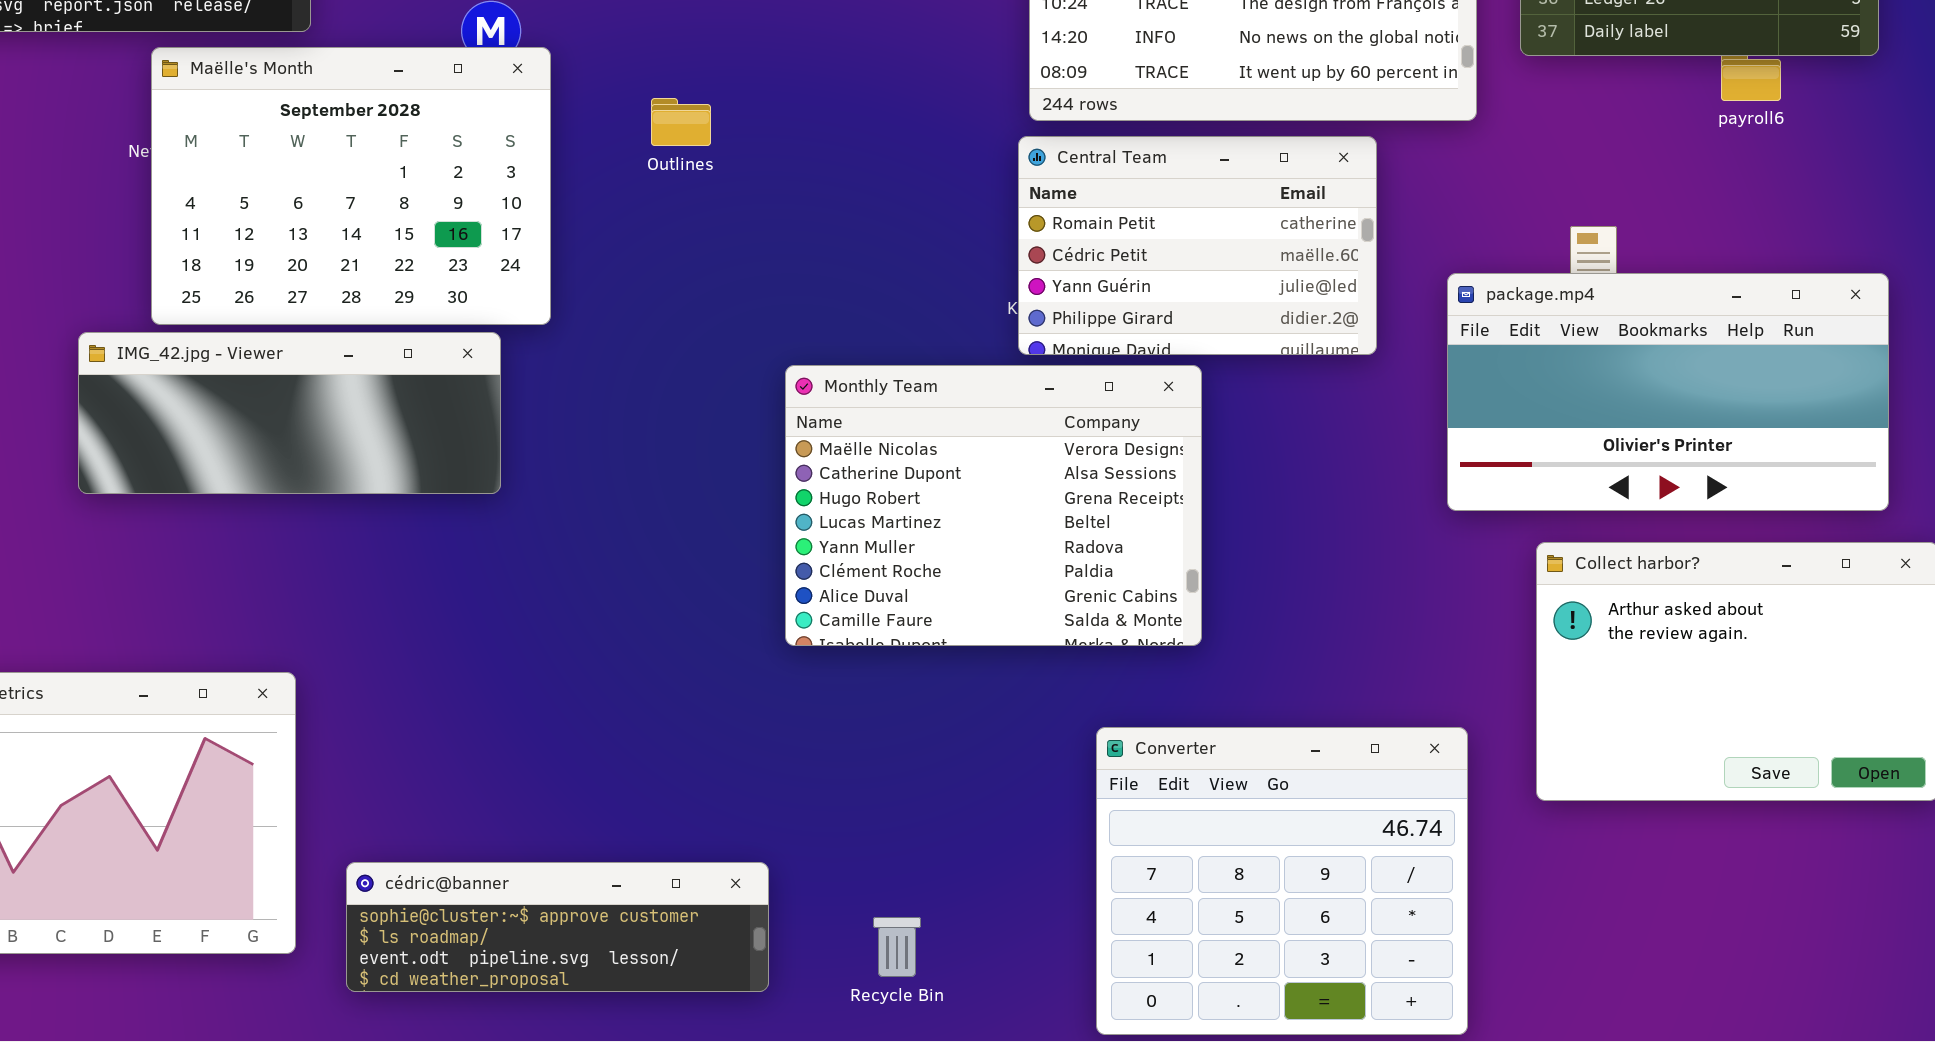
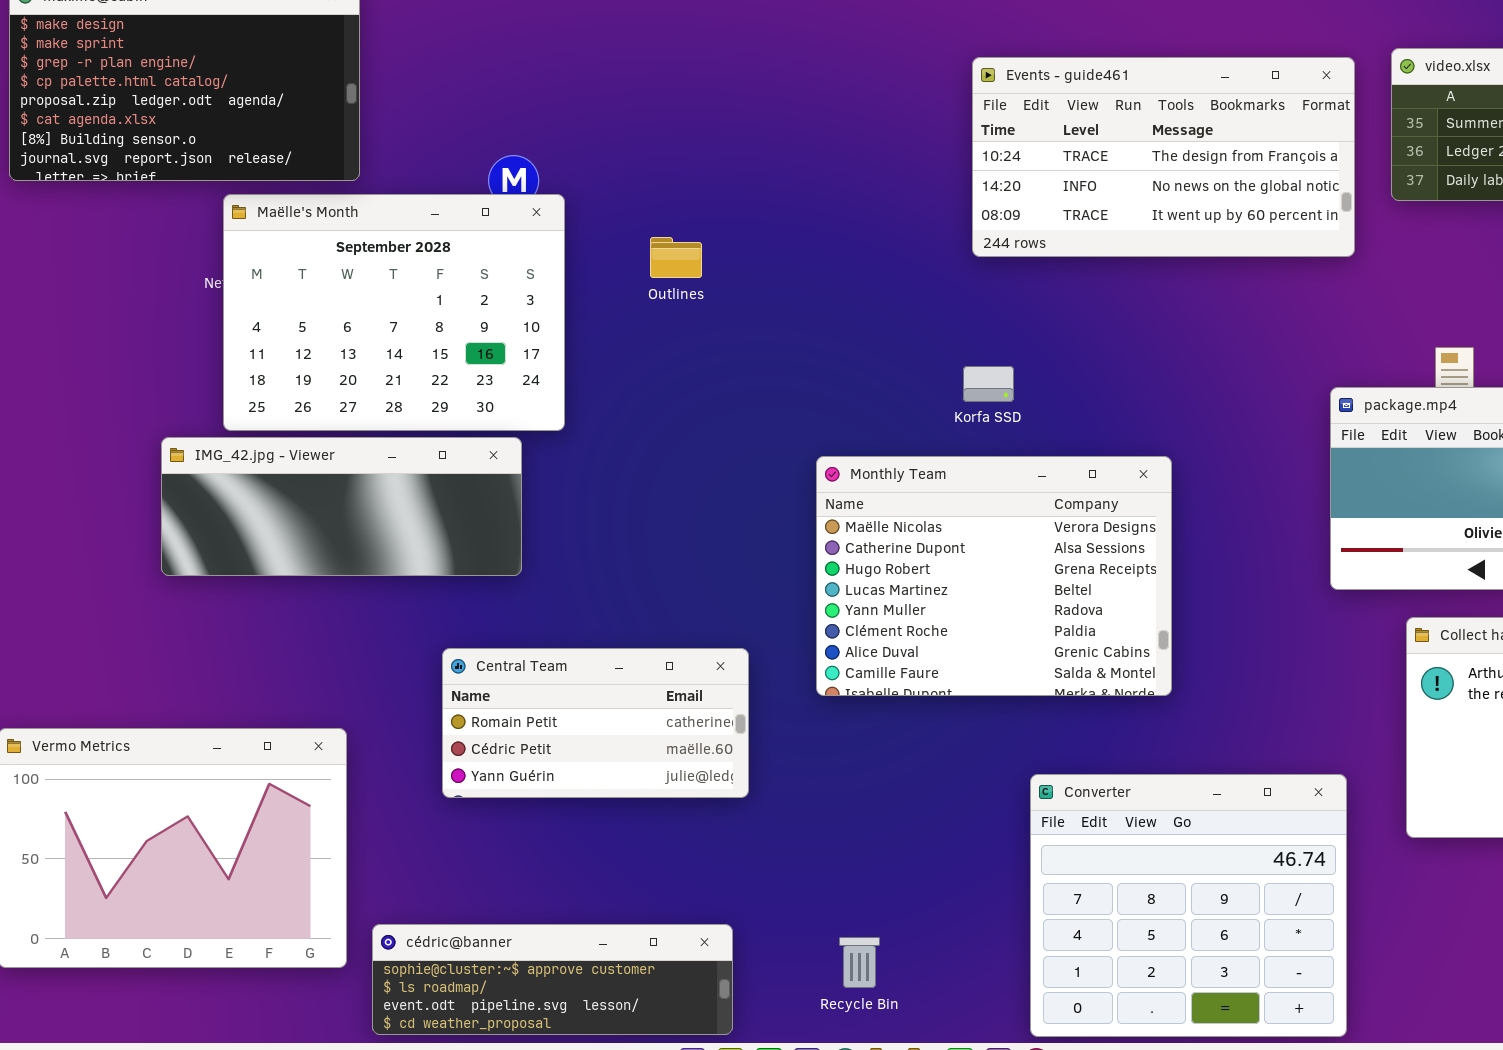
Central Team: [1018,136,1377,355] -> [442,648,749,798], moved, resized
Monthly Team: [785,365,1202,646] -> [816,456,1172,696], moved
cédric@banner: [346,862,769,992] -> [372,924,733,1035], moved

